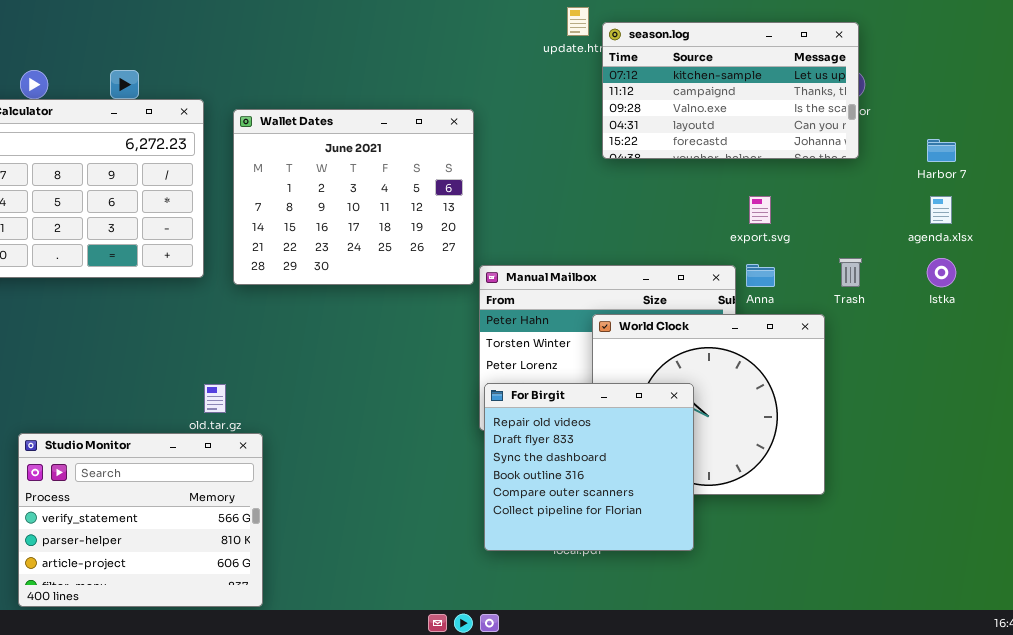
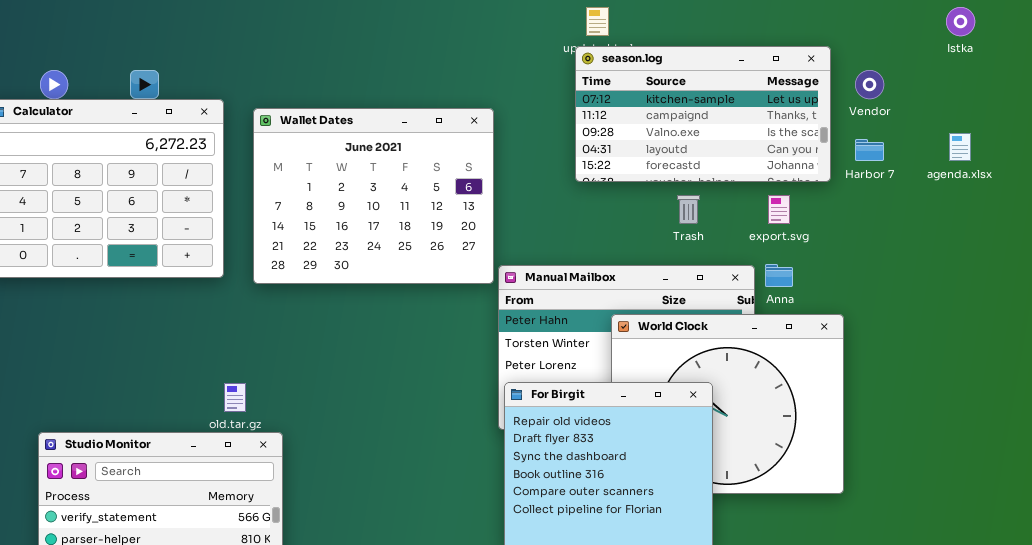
season.log: [602,22,859,159] -> [575,46,831,182], moved
Harbor 7: [927,139,956,162] -> [855,139,884,161], moved
agenda.xlsx: [930,196,952,224] -> [949,133,971,161], moved
Trash: [839,258,862,287] -> [677,195,700,224], moved
Istka: [927,258,956,287] -> [946,7,975,36], moved

